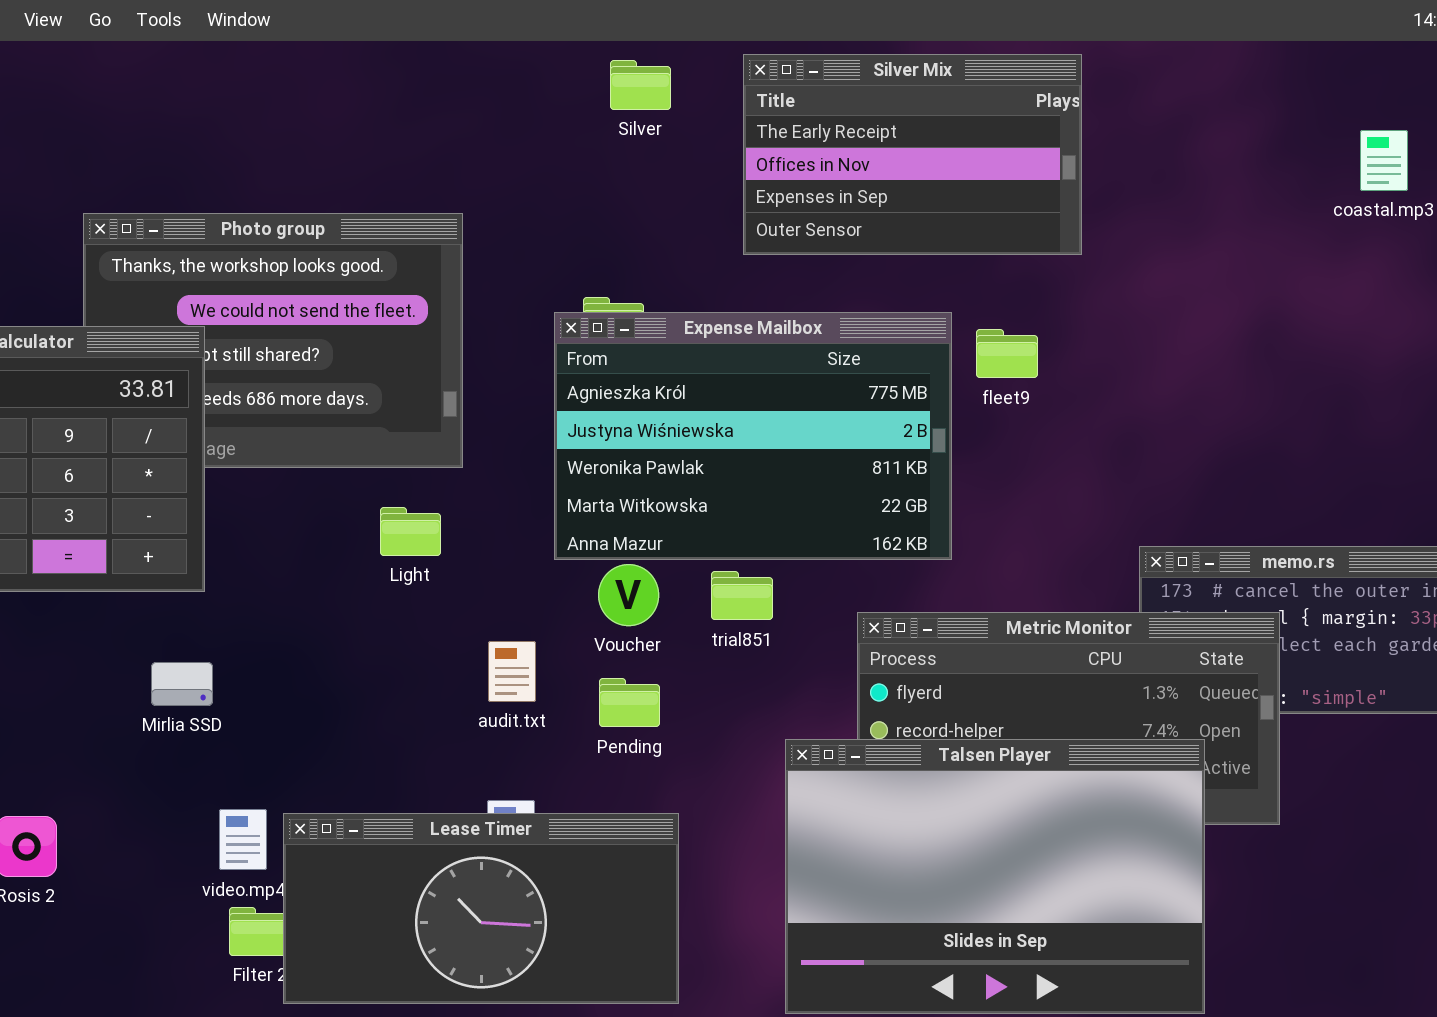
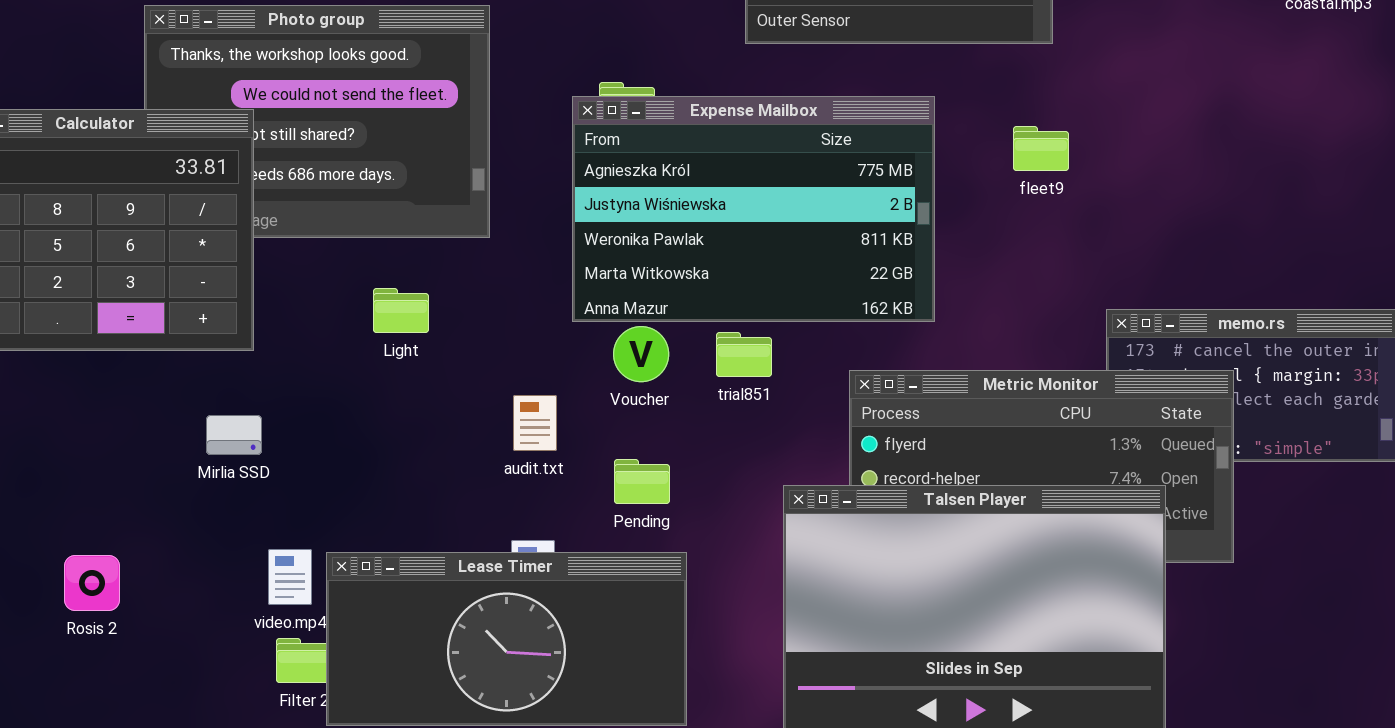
fleet9: [976,329,1038,378] -> [1013,126,1069,171], moved
Light: [380,507,441,556] -> [373,288,429,333], moved
Pending: [599,678,660,727] -> [614,459,670,504], moved

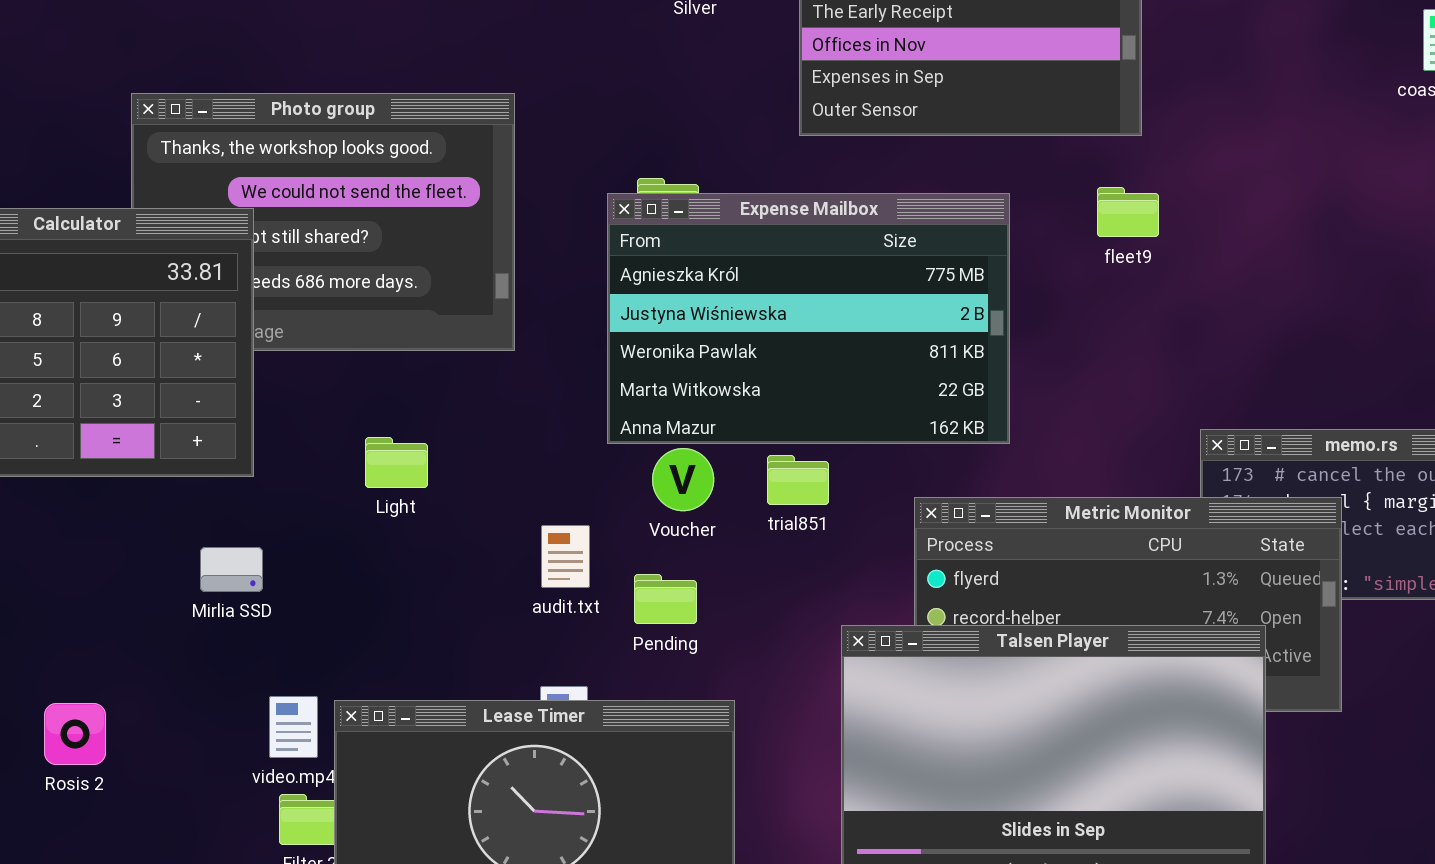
fleet9: [1013,126,1069,171] -> [1097,187,1159,237], moved
Light: [373,288,429,333] -> [365,437,428,488], moved
Pending: [614,459,670,504] -> [634,574,697,624], moved

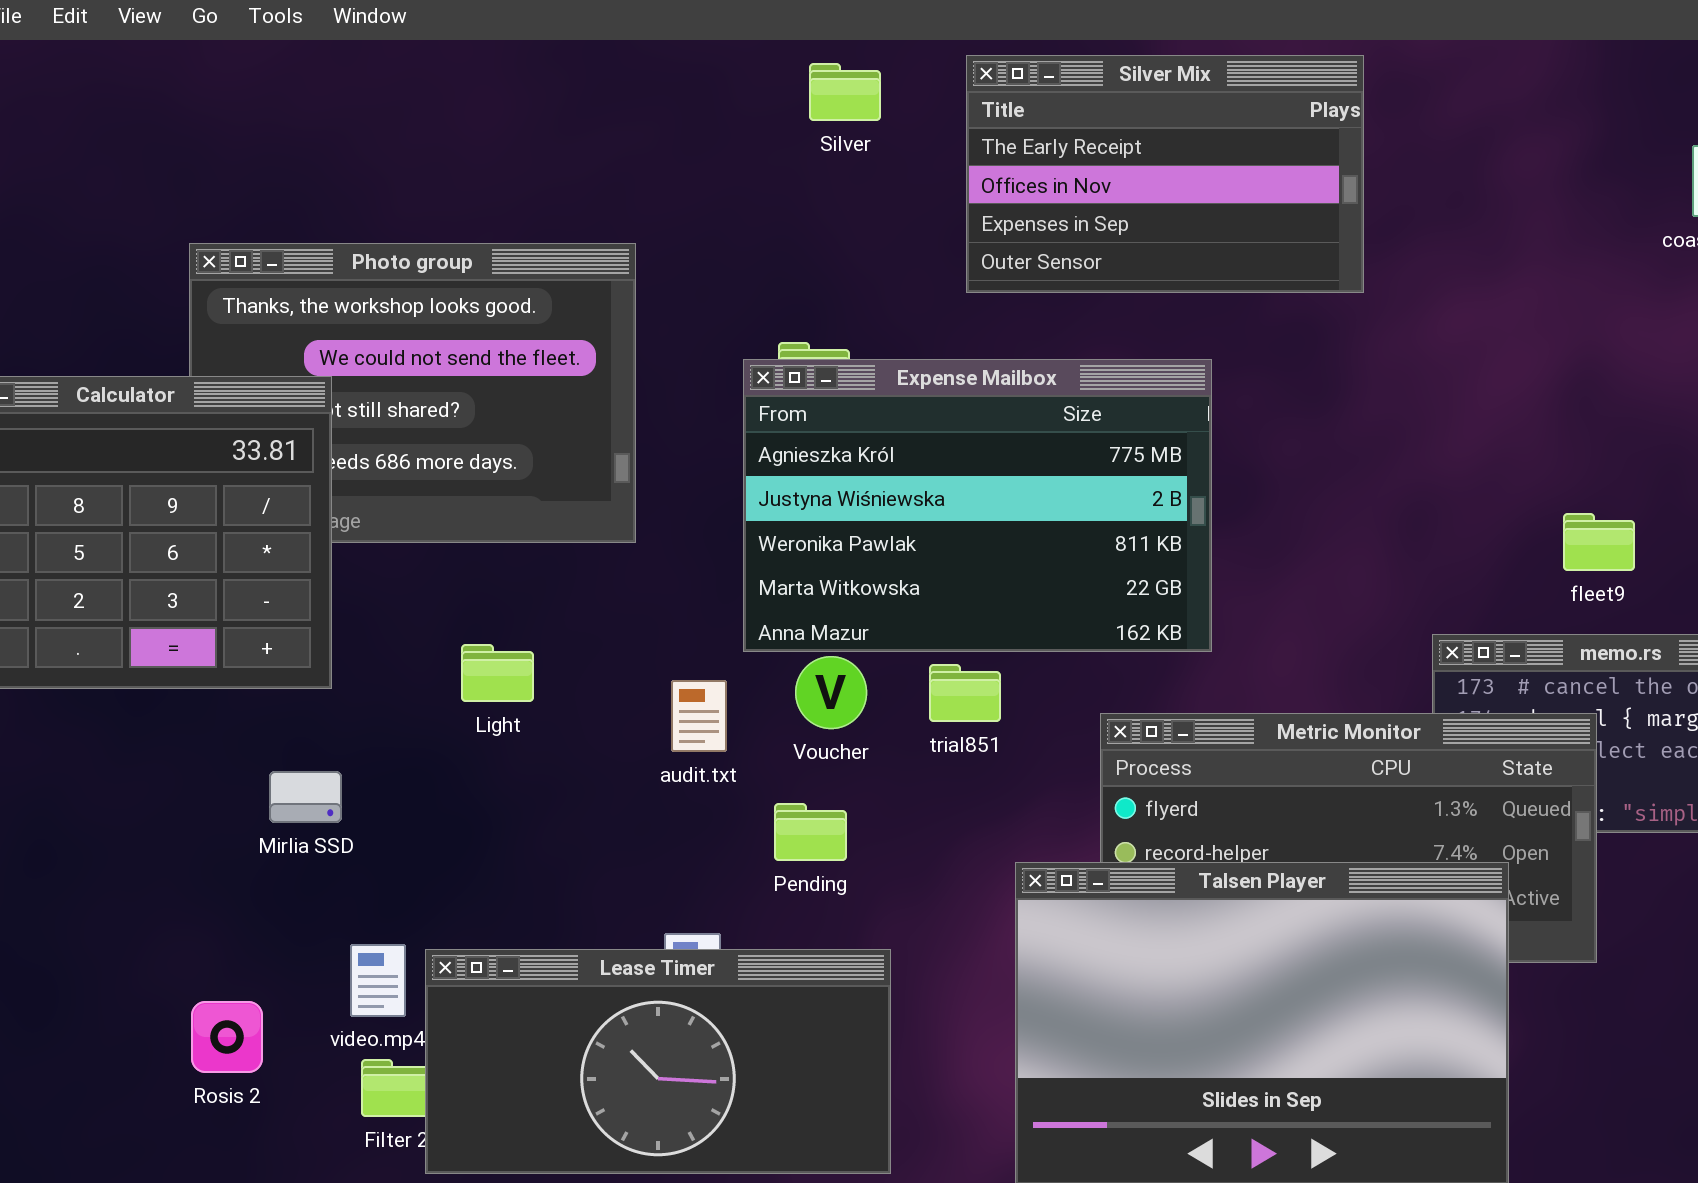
fleet9: [1097,187,1159,237] -> [1563,513,1635,571], moved
audit.txt: [541,525,590,588] -> [671,680,727,752], moved
Rosis 2: [44,703,106,765] -> [191,1001,263,1073], moved

